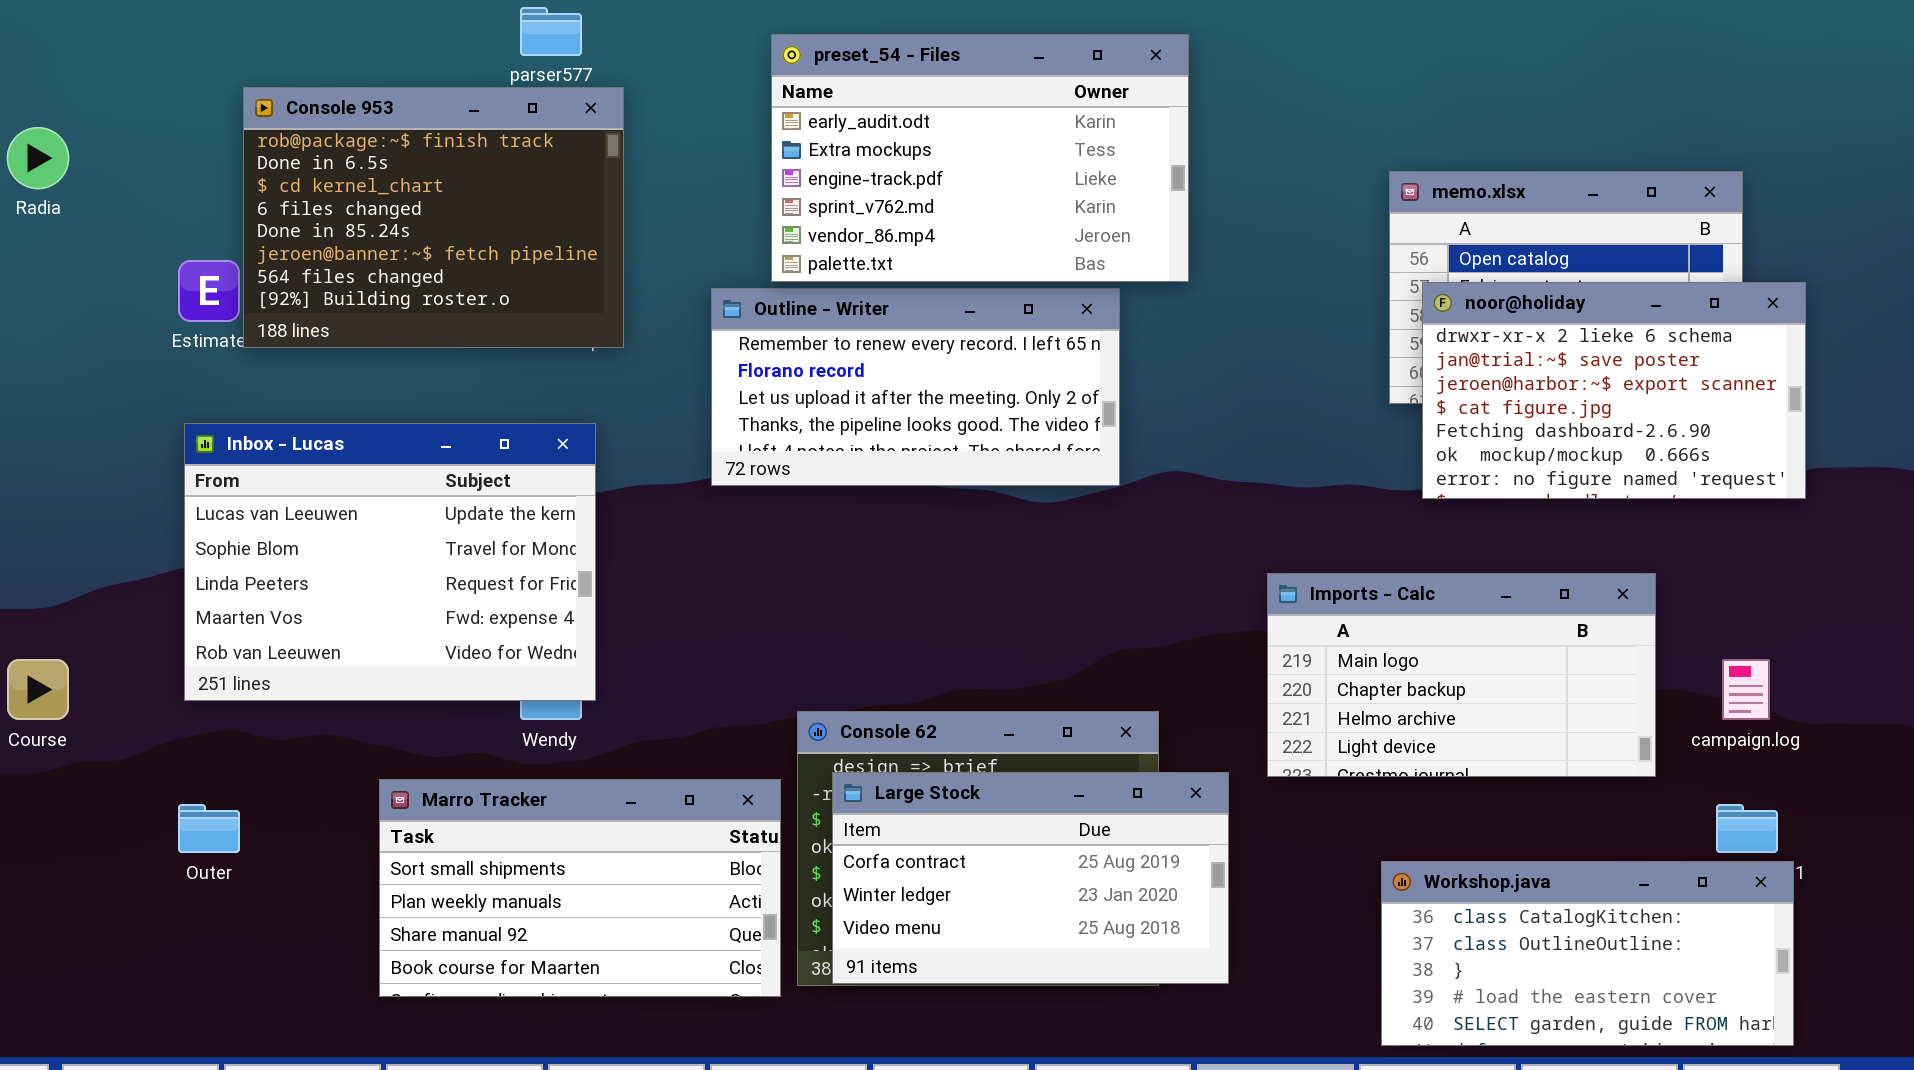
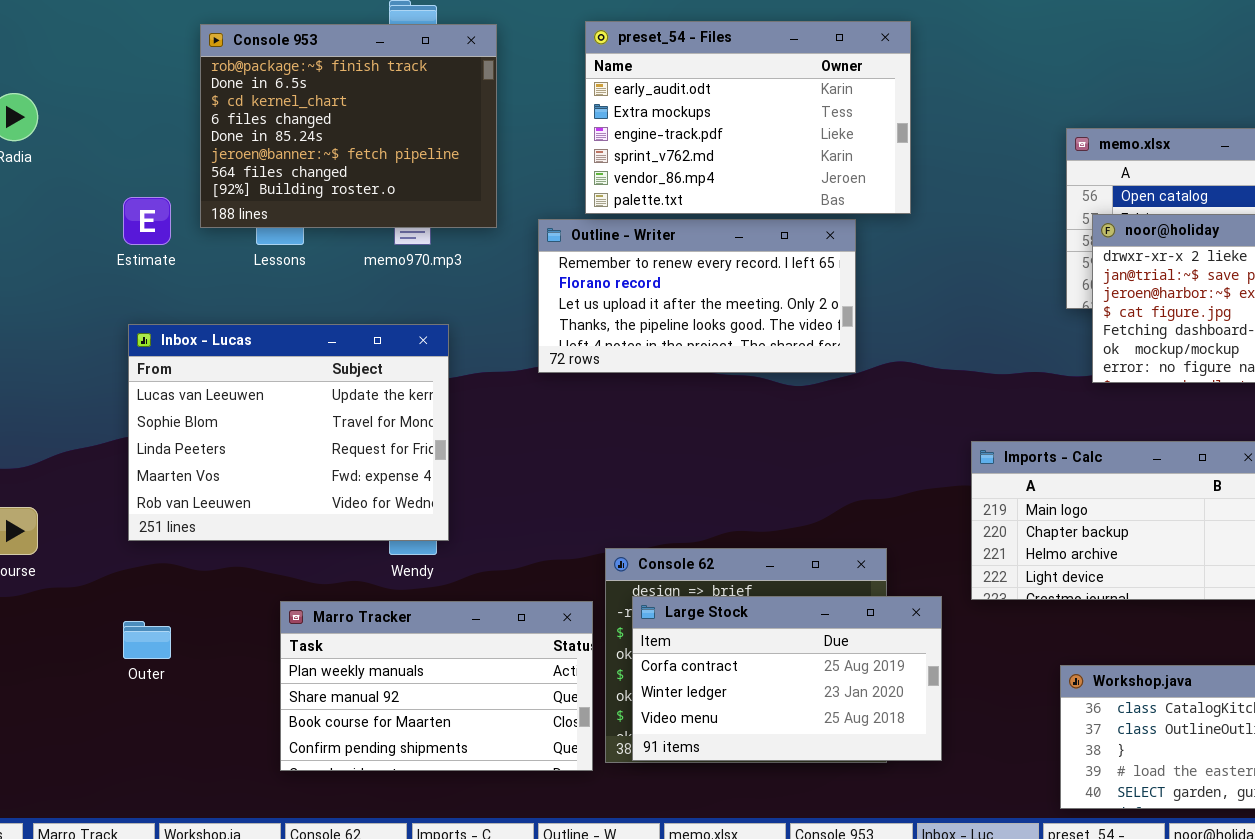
Console 953: [243,87,624,348] -> [200,24,497,228], moved
Marro Tracker: [379,779,781,997] -> [280,601,593,771], scrolled down 1 row

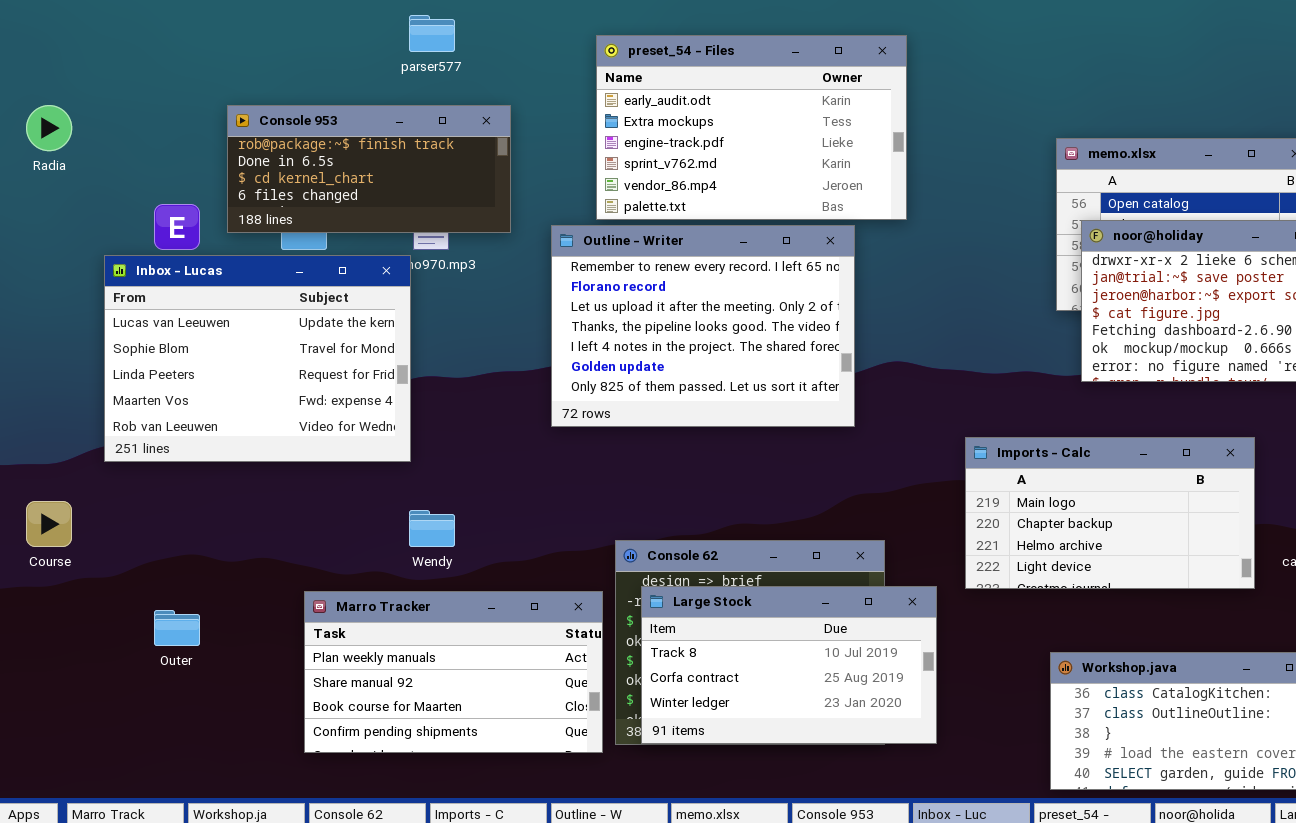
Console 953: [200,24,497,228] -> [227,105,511,233], resized
Outline - Writer: [538,219,856,373] -> [551,225,855,427], resized
Inbox - Lucas: [128,324,449,541] -> [104,255,411,462], moved
Large Stock: [632,596,942,761] -> [641,586,937,744], scrolled up 1 row

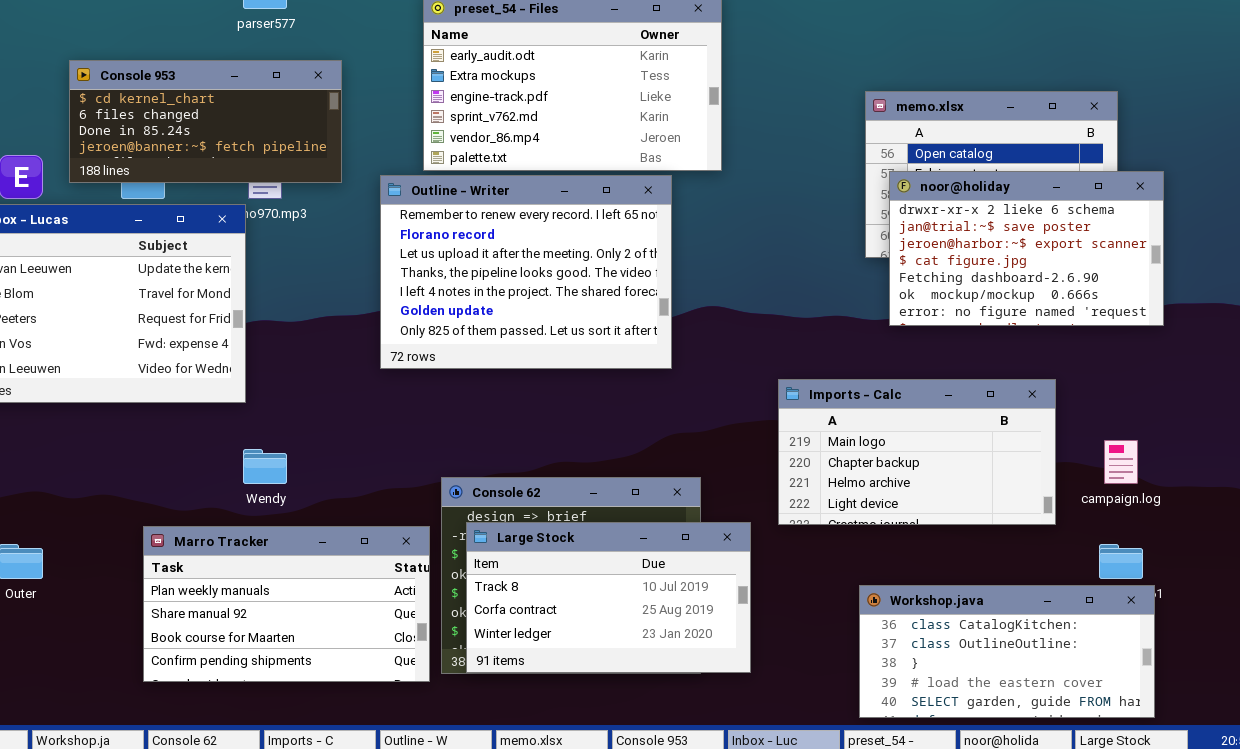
Console 953: [227,105,511,233] -> [69,60,342,183], scrolled down 2 rows

